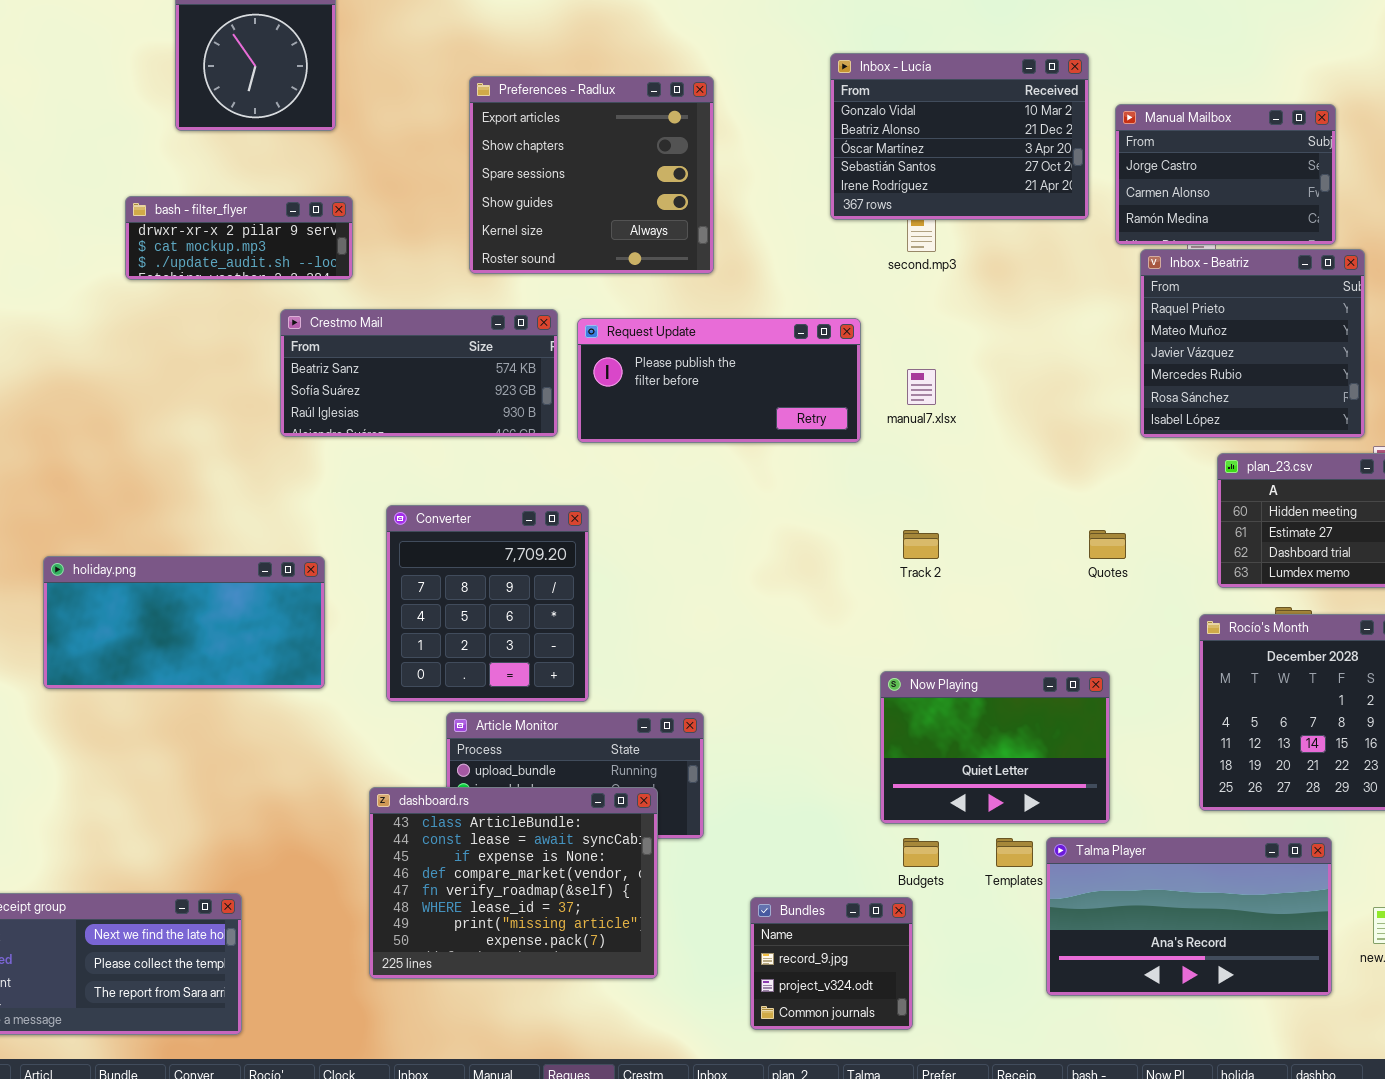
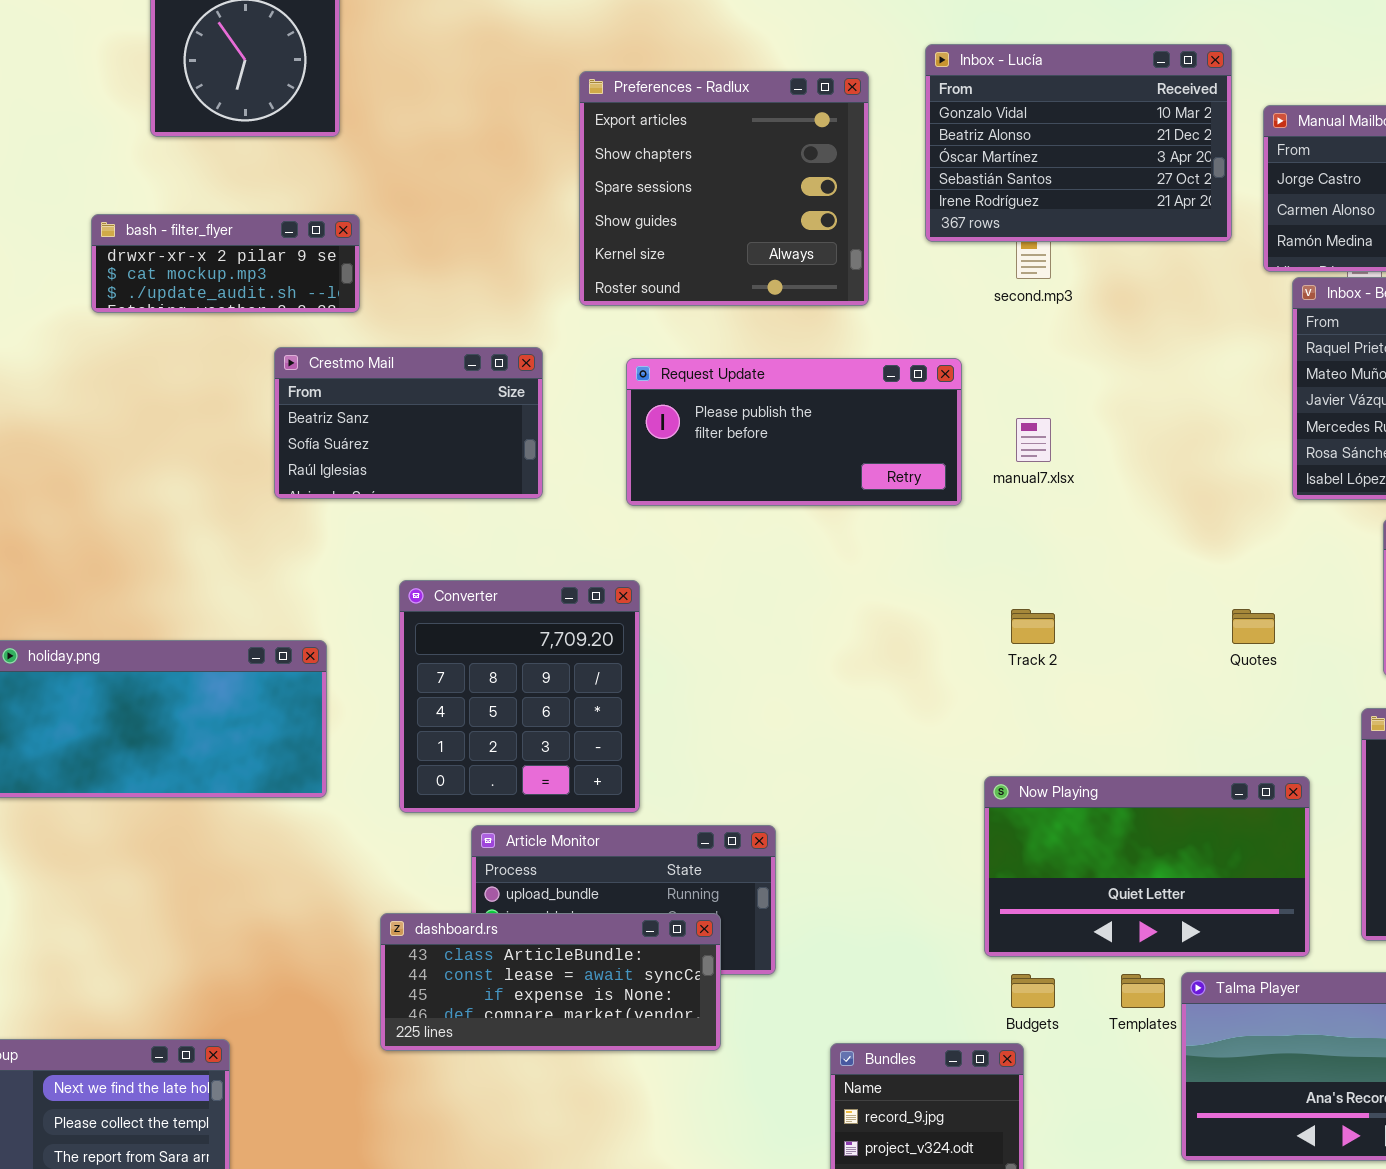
Preferences - Radlux: [469,76,714,274] -> [579,71,869,306], moved
Crestmo Mail: [280,309,558,437] -> [274,347,543,499], resized
Now Playing: [880,671,1110,824] -> [984,776,1310,957], resized
dashboard.rs: [369,787,658,979] -> [380,913,721,1051], resized

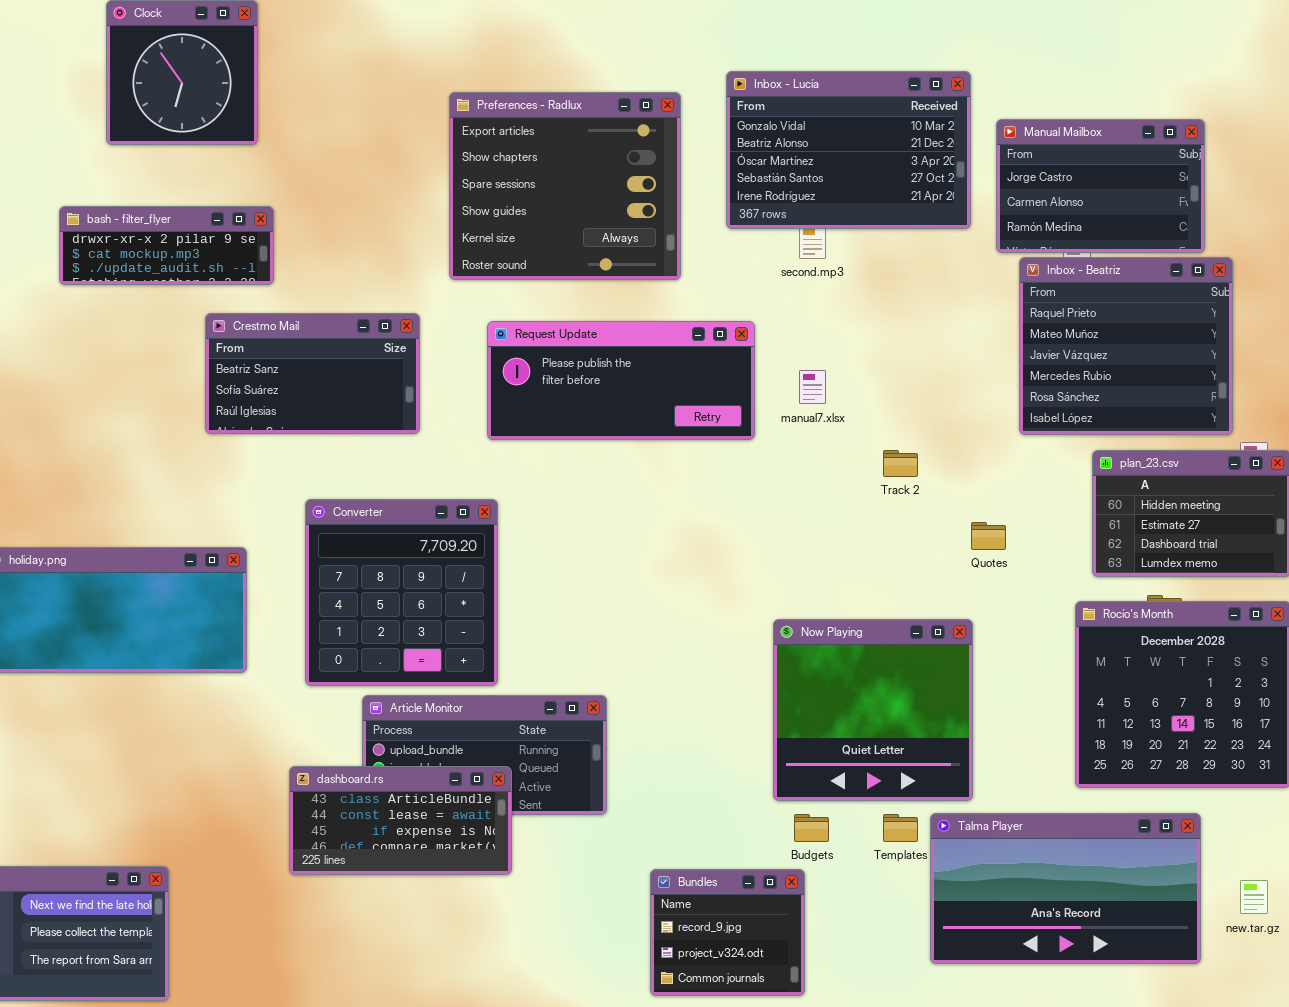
Track 2: [1011,609,1055,644] -> [883,450,918,477], moved
Now Playing: [984,776,1310,957] -> [773,619,973,801], resized
dashboard.rs: [380,913,721,1051] -> [289,766,512,875], resized

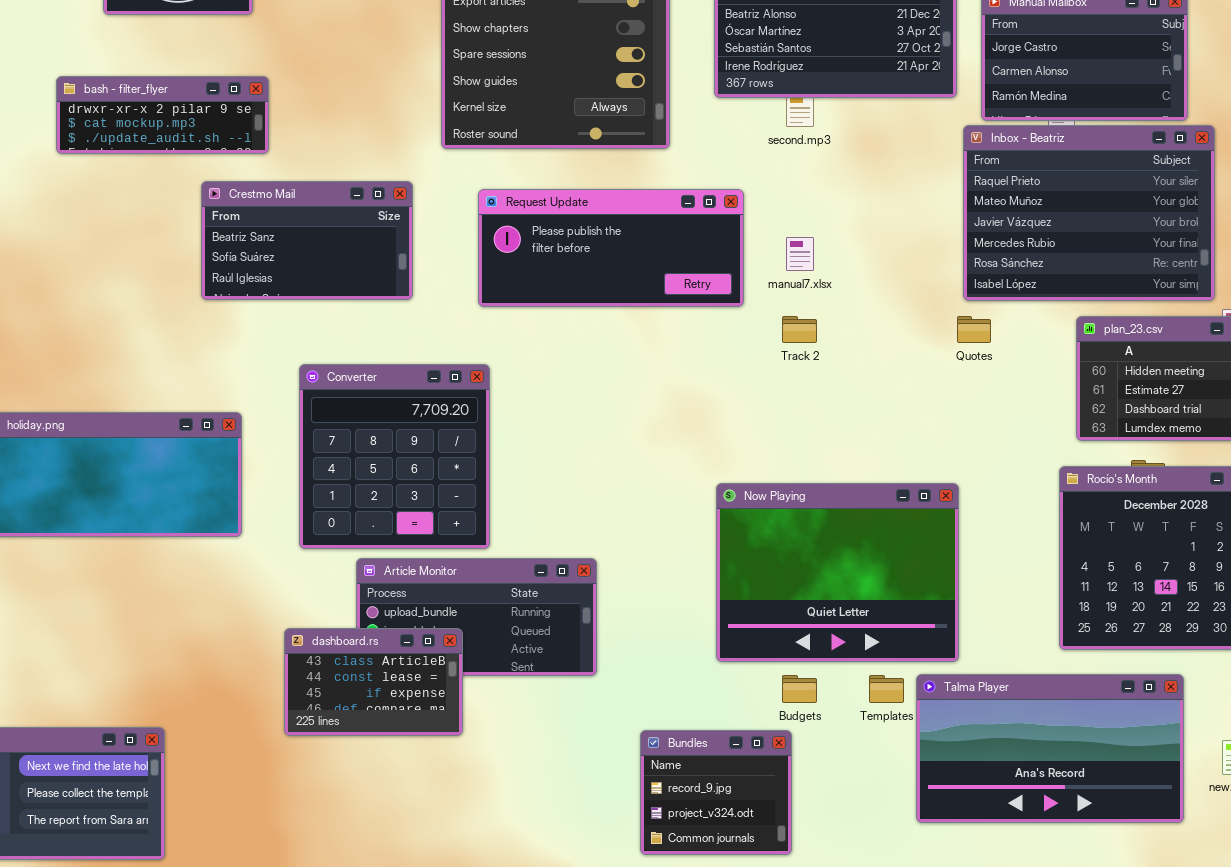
Inbox - Beatriz: [1019,257,1233,435] -> [963,125,1215,301], resized
Track 2: [883,450,918,477] -> [782,316,817,343], moved
Quotes: [971,522,1006,550] -> [957,316,991,343], moved
Now Playing: [773,619,973,801] -> [716,483,959,662], resized
dashboard.rs: [289,766,512,875] -> [284,628,463,736], resized

